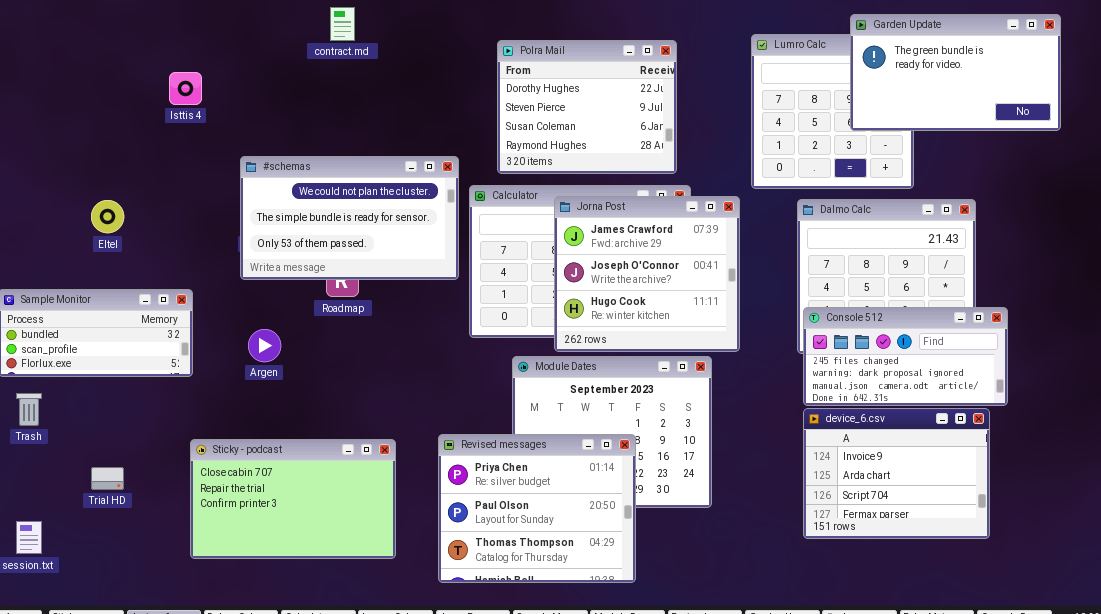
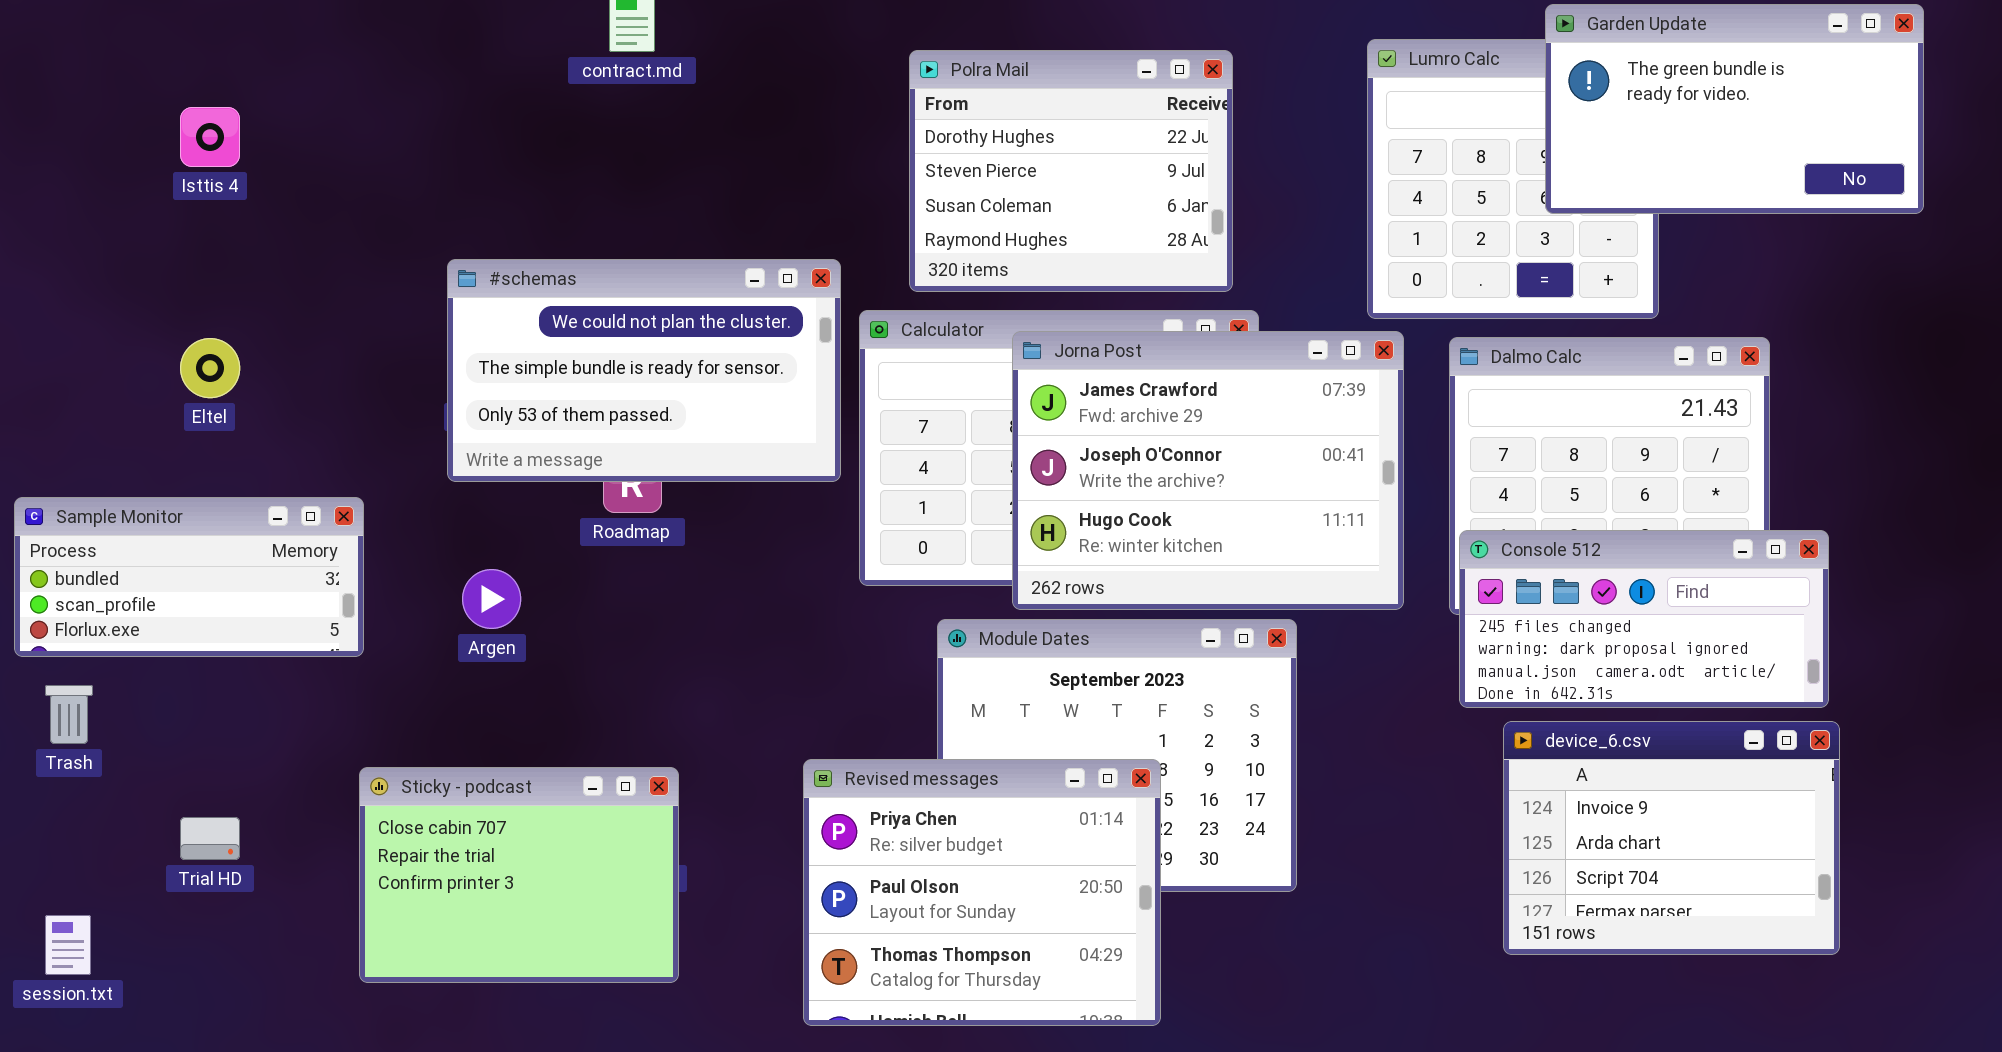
Isttis 4: [169,72,202,105] -> [180,107,240,167], moved
Jorna Post: [554,196,740,352] -> [1012,331,1404,610], resized
device_6.csv: [803,408,990,539] -> [1503,721,1840,955], moved
Sticky - podcast: [190,439,396,559] -> [359,767,679,983], resized

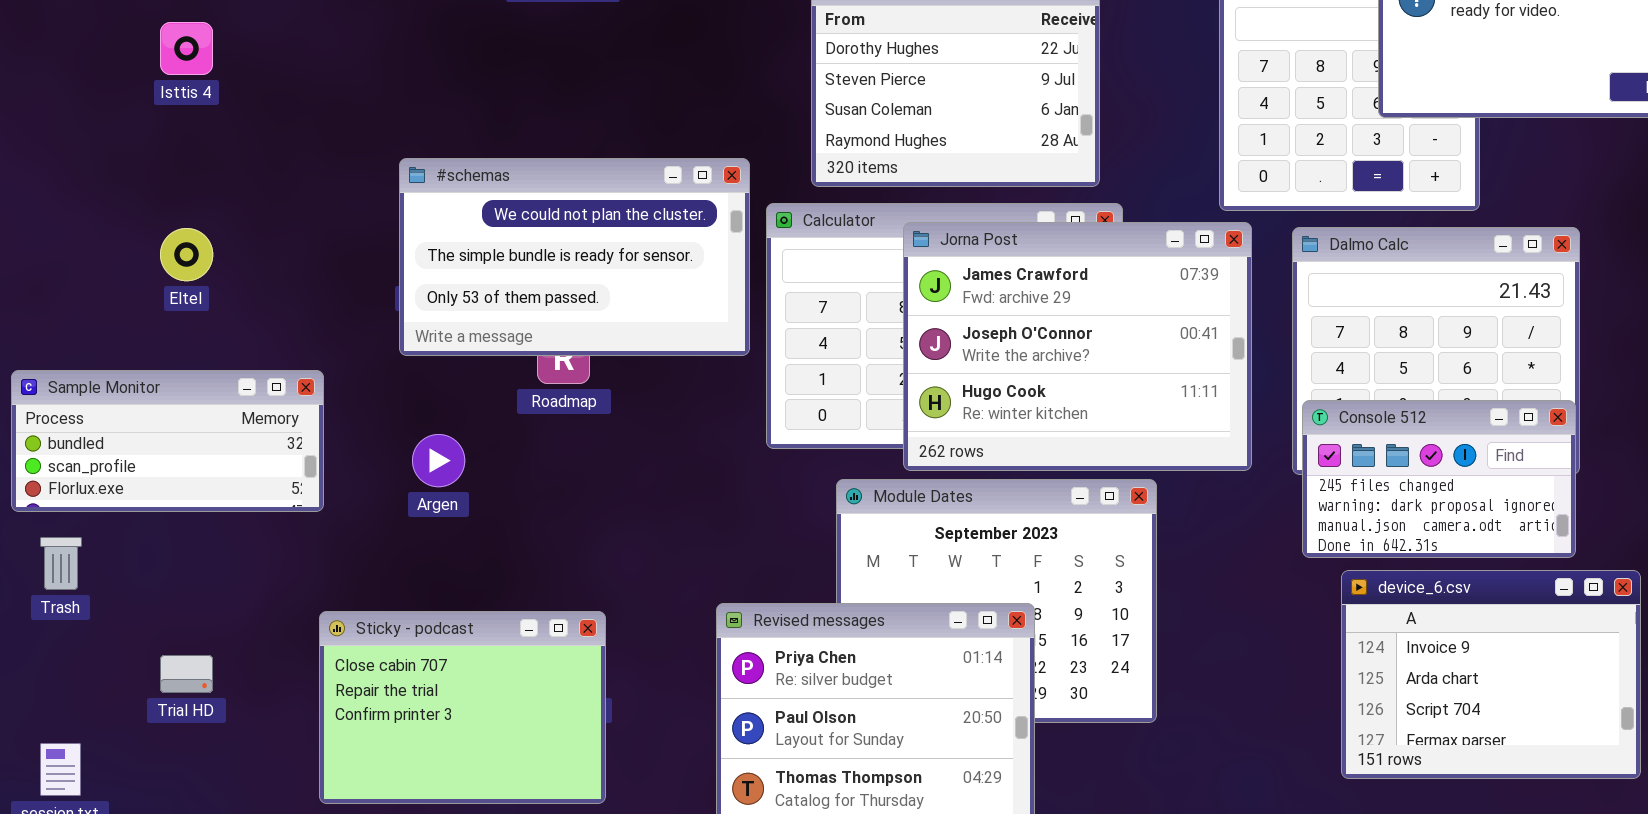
Console 512: [1459,530,1829,708] -> [1302,400,1576,558], resized

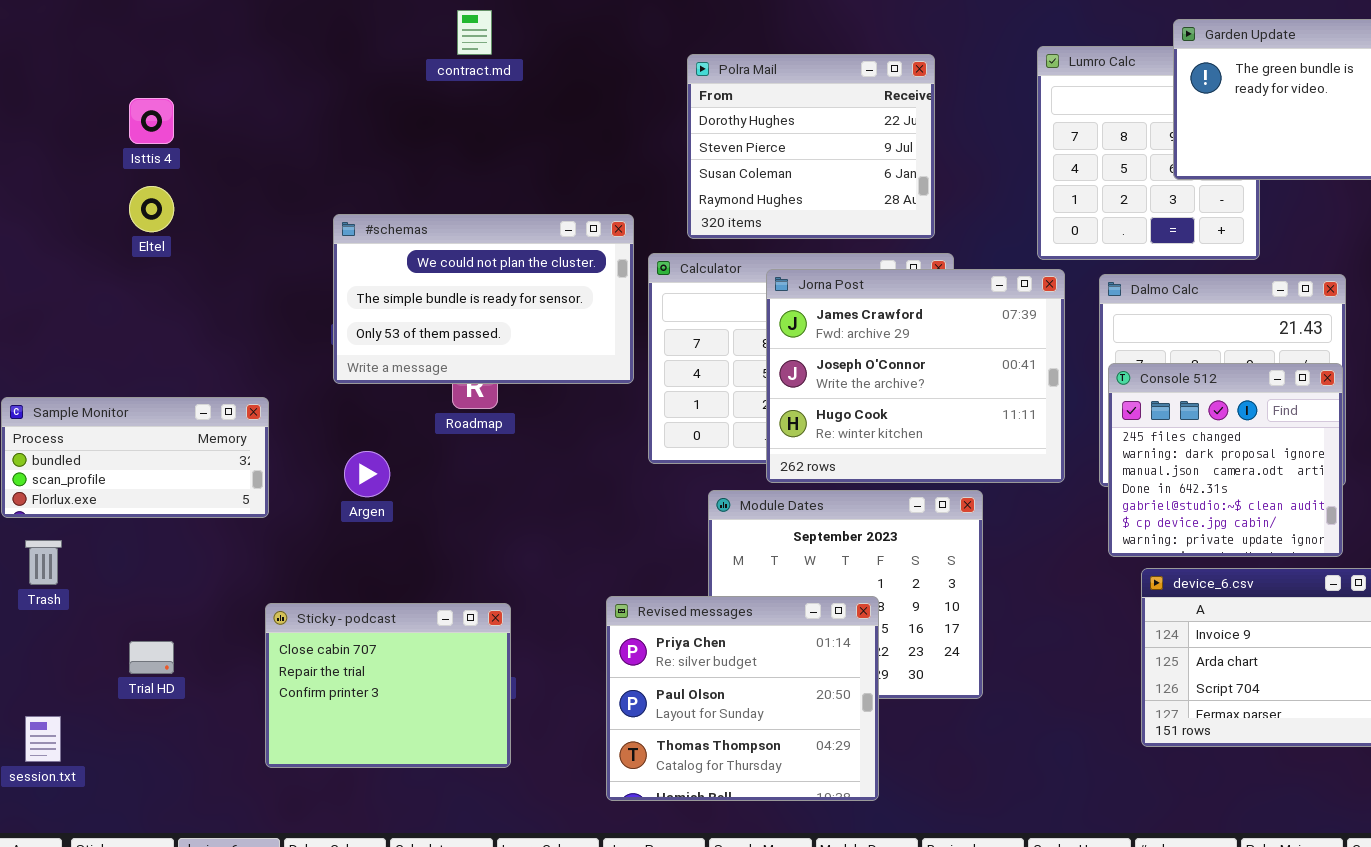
Eltel: [160,228,213,281] -> [129,186,174,232], moved
Console 512: [1302,400,1576,558] -> [1108,363,1343,557], resized

